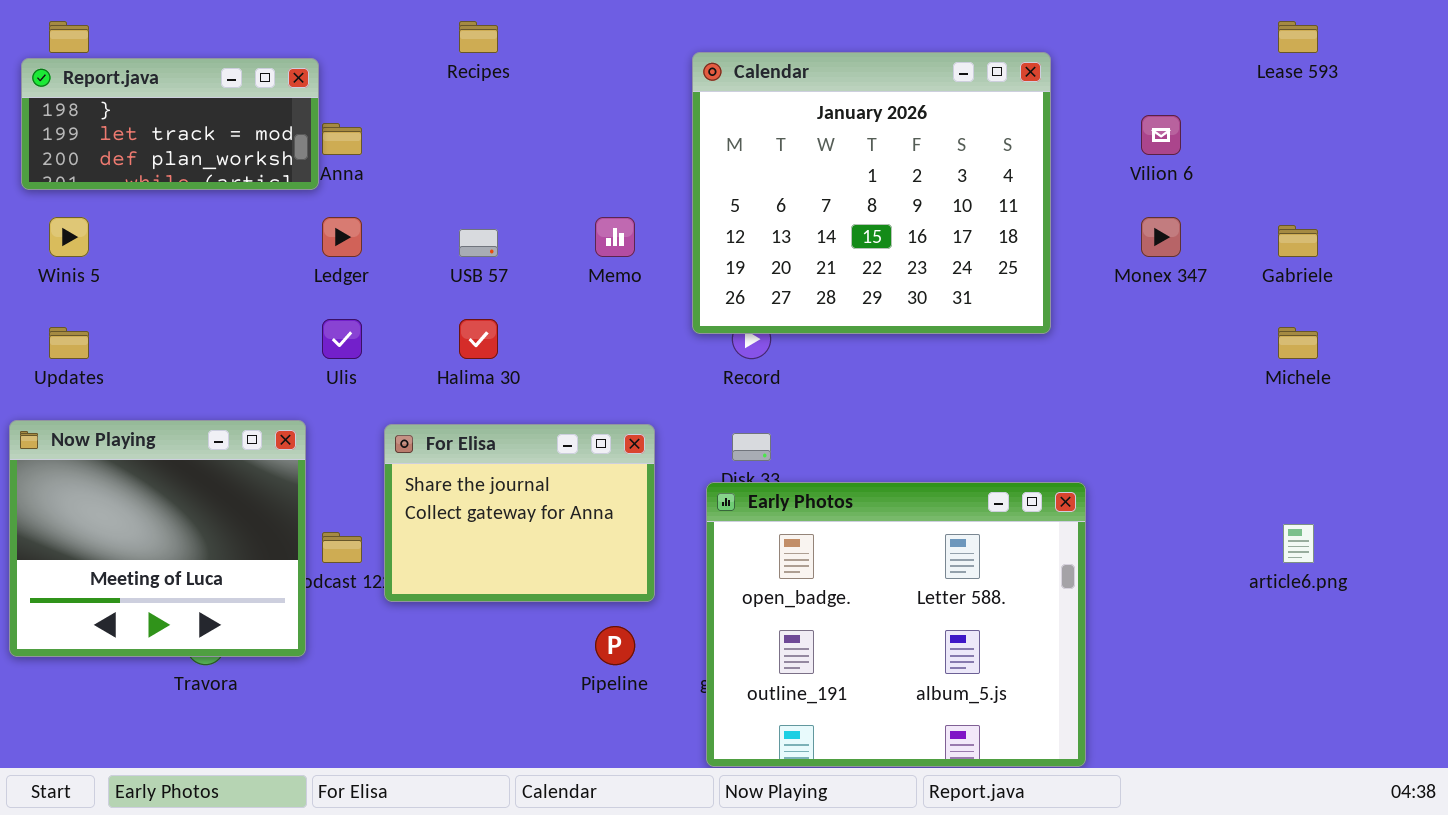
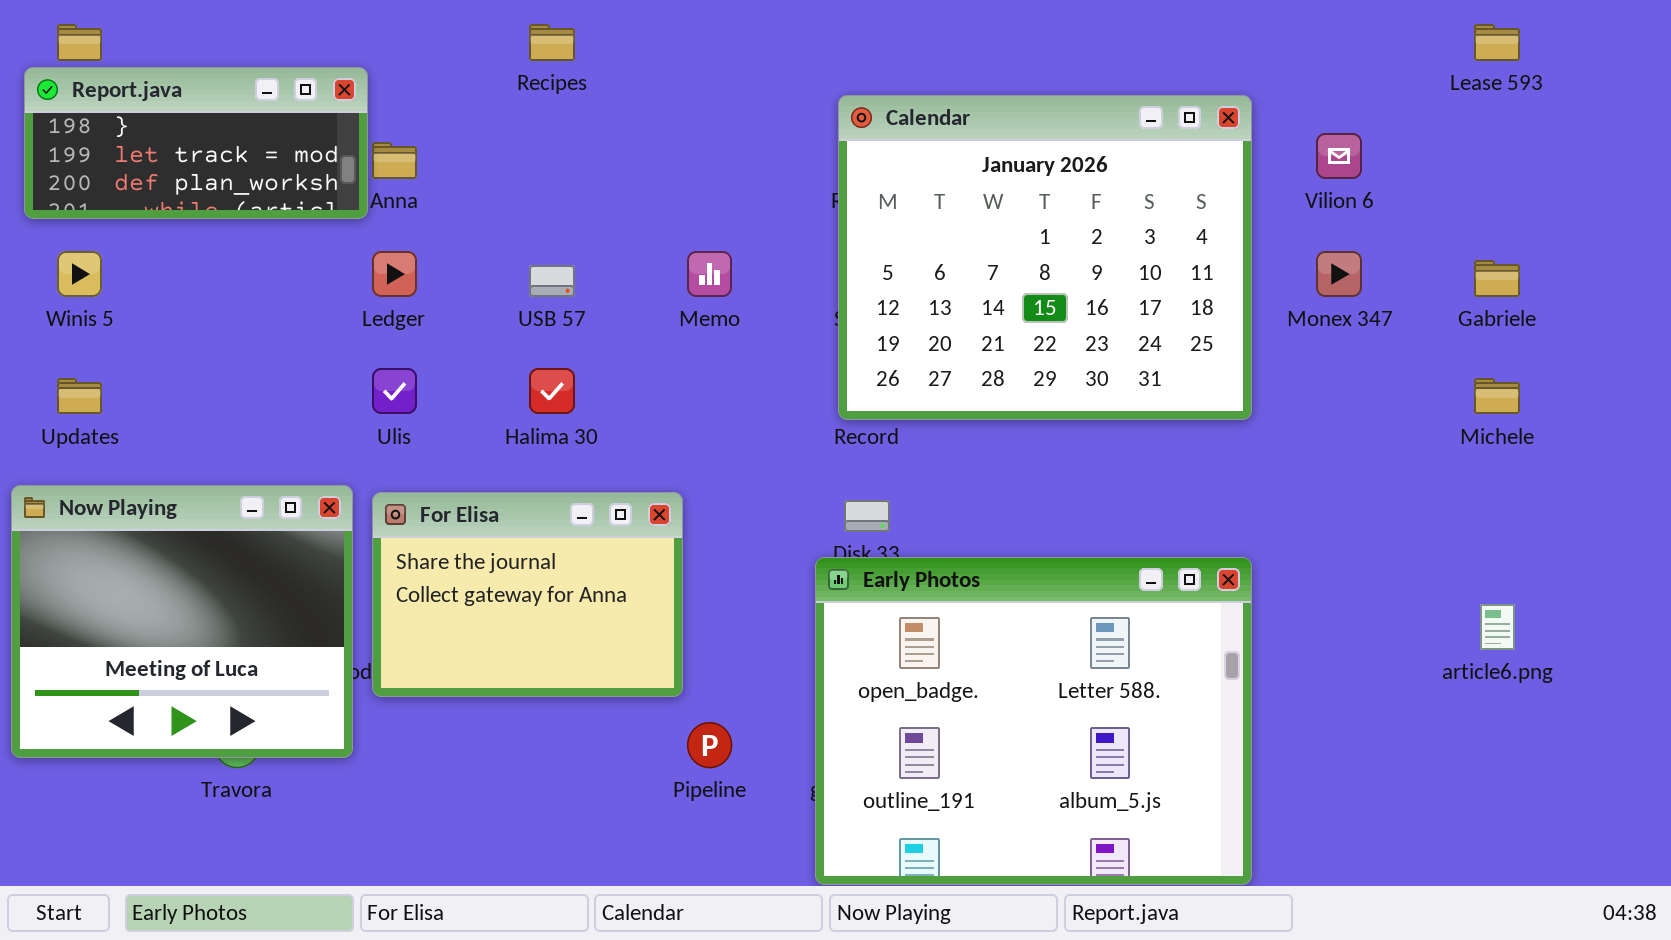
Calendar: [692,52,1051,334] -> [838,95,1252,420], moved
For Elisa: [384,424,655,602] -> [372,492,683,697], moved

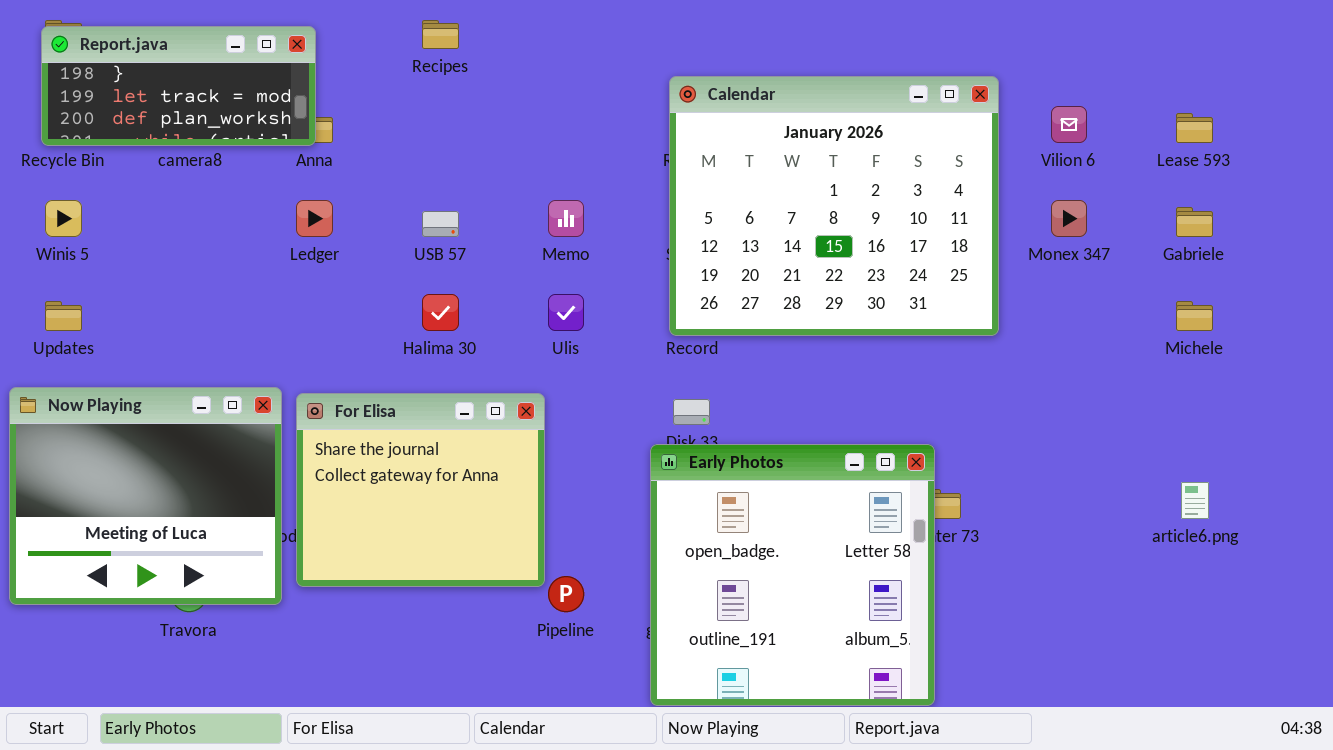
Lease 593: [1474,24,1520,61] -> [1176,113,1213,143], moved
Report.java: [24,67,368,219] -> [41,26,316,146], moved
Ulis: [372,368,417,414] -> [548,294,584,331], moved
For Elisa: [372,492,683,697] -> [296,393,545,587], resized
Early Photos: [815,557,1252,885] -> [650,444,935,706], resized

